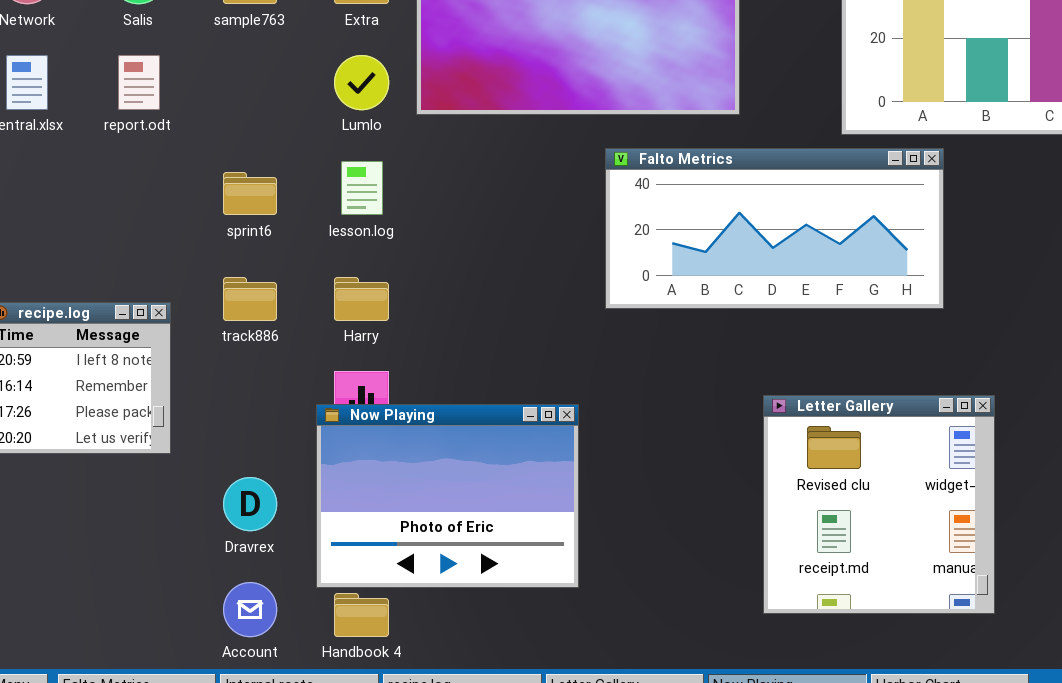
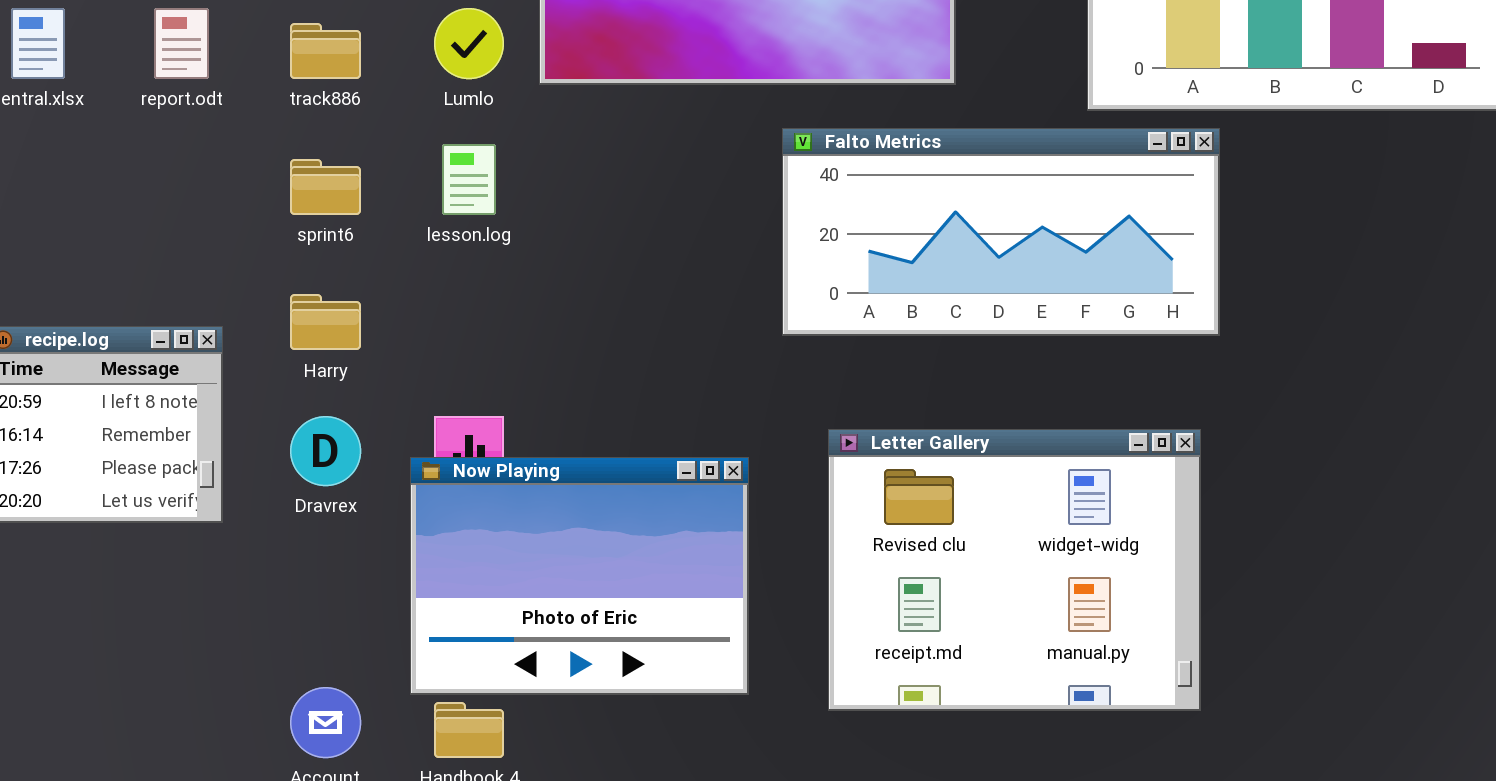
track886: [223,277,277,321] -> [290,23,361,79], moved
Harry: [334,277,389,321] -> [290,294,361,350], moved
Letter Gallery: [763,395,995,614] -> [828,429,1201,711], moved, resized
Dravrex: [223,477,277,531] -> [290,416,361,486], moved

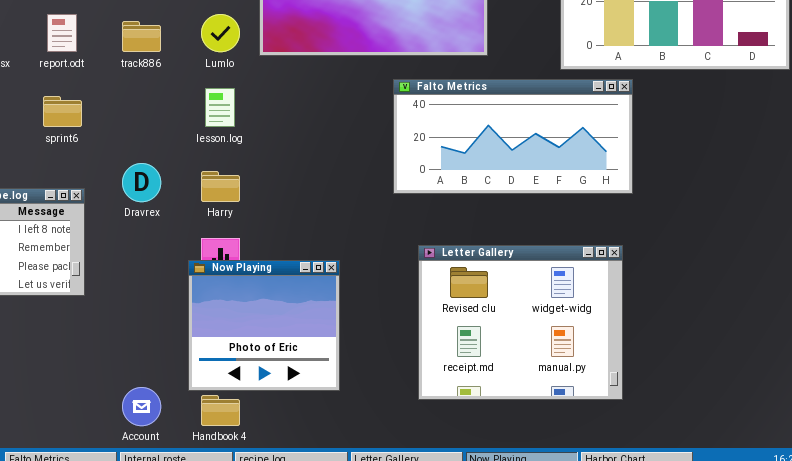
sprint6: [290,159,361,215] -> [43,96,82,127], moved
Harry: [290,294,361,350] -> [201,171,240,202], moved
Dravrex: [290,416,361,486] -> [122,163,161,202], moved
Now Playing: [410,457,749,695] -> [188,260,340,391], resized

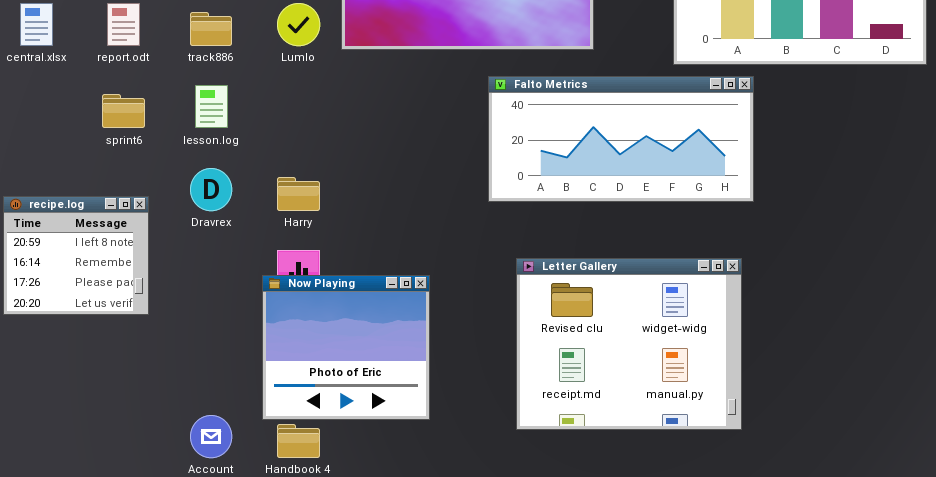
lesson.log: [205,88,235,127] -> [195,85,228,128], moved

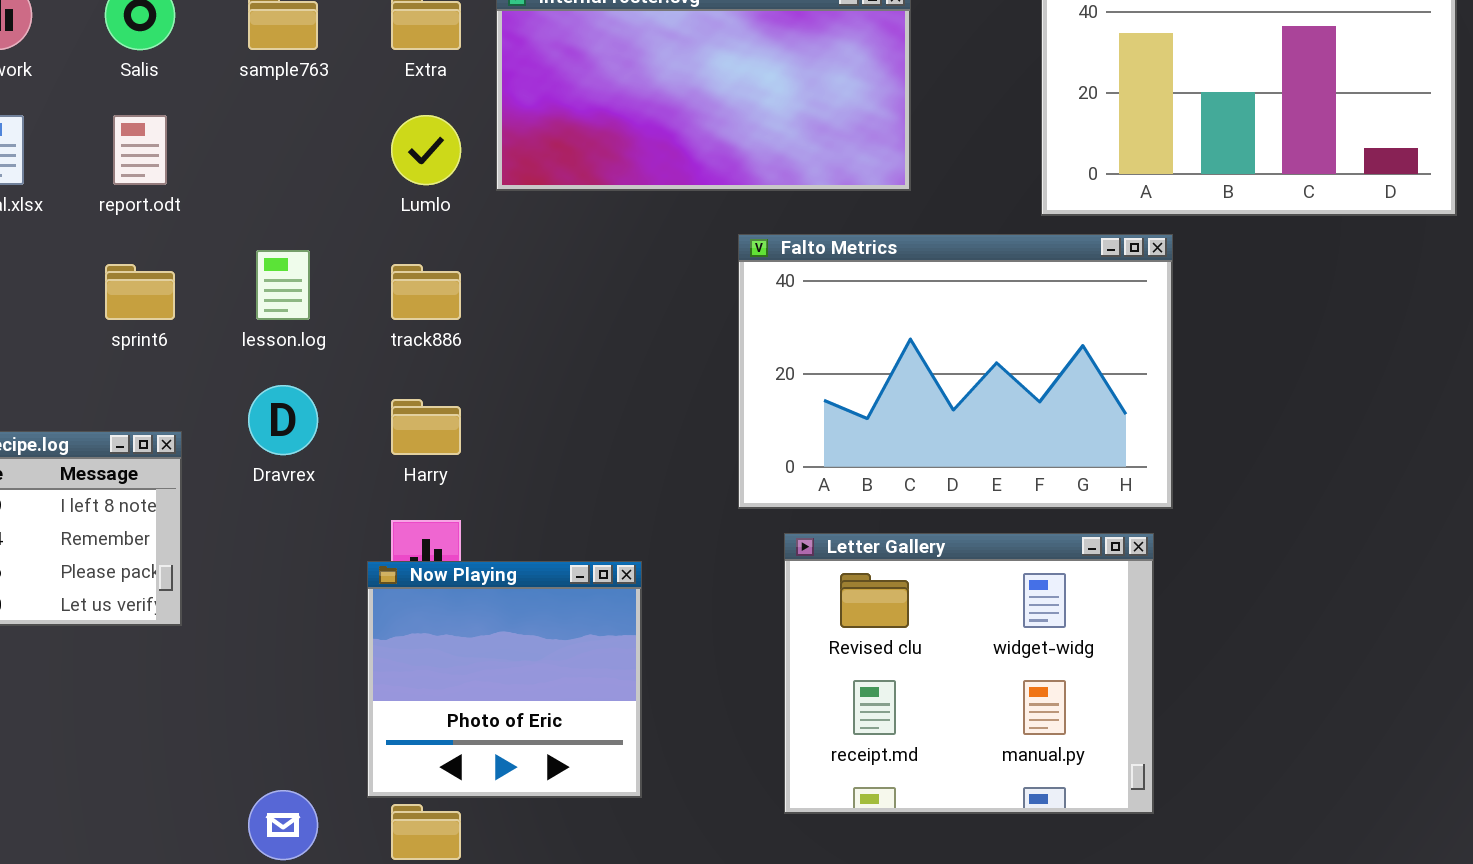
track886: [190,12,232,46] -> [391,264,461,320], moved
Falto Metrics: [488,76,754,202] -> [738,234,1173,509], resized

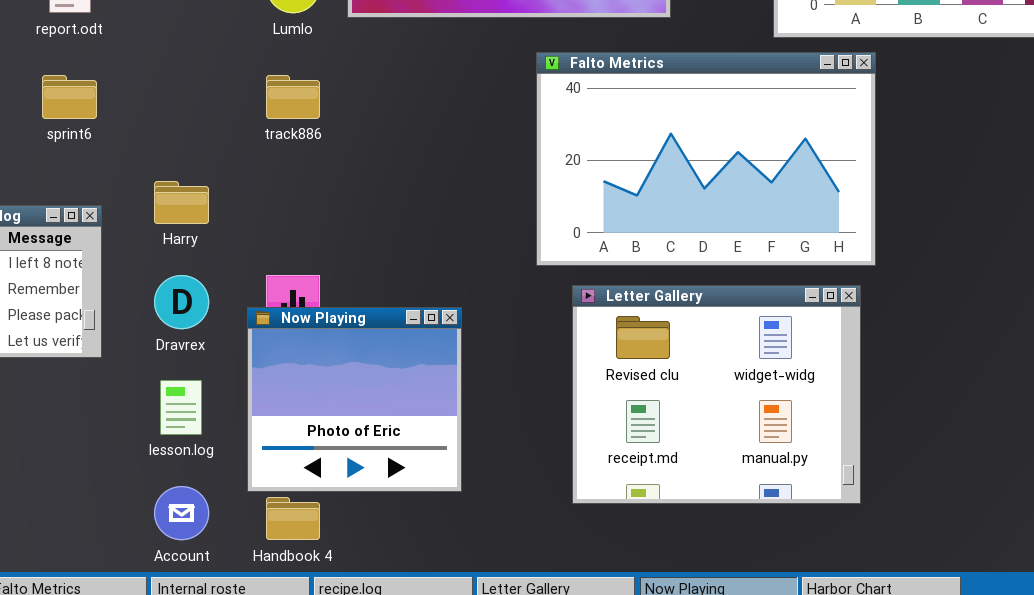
lesson.log: [256,250,310,320] -> [160,380,202,435], moved
Dravrex: [248,385,318,455] -> [154,275,209,329], moved
Harry: [391,399,461,455] -> [154,181,209,224], moved

